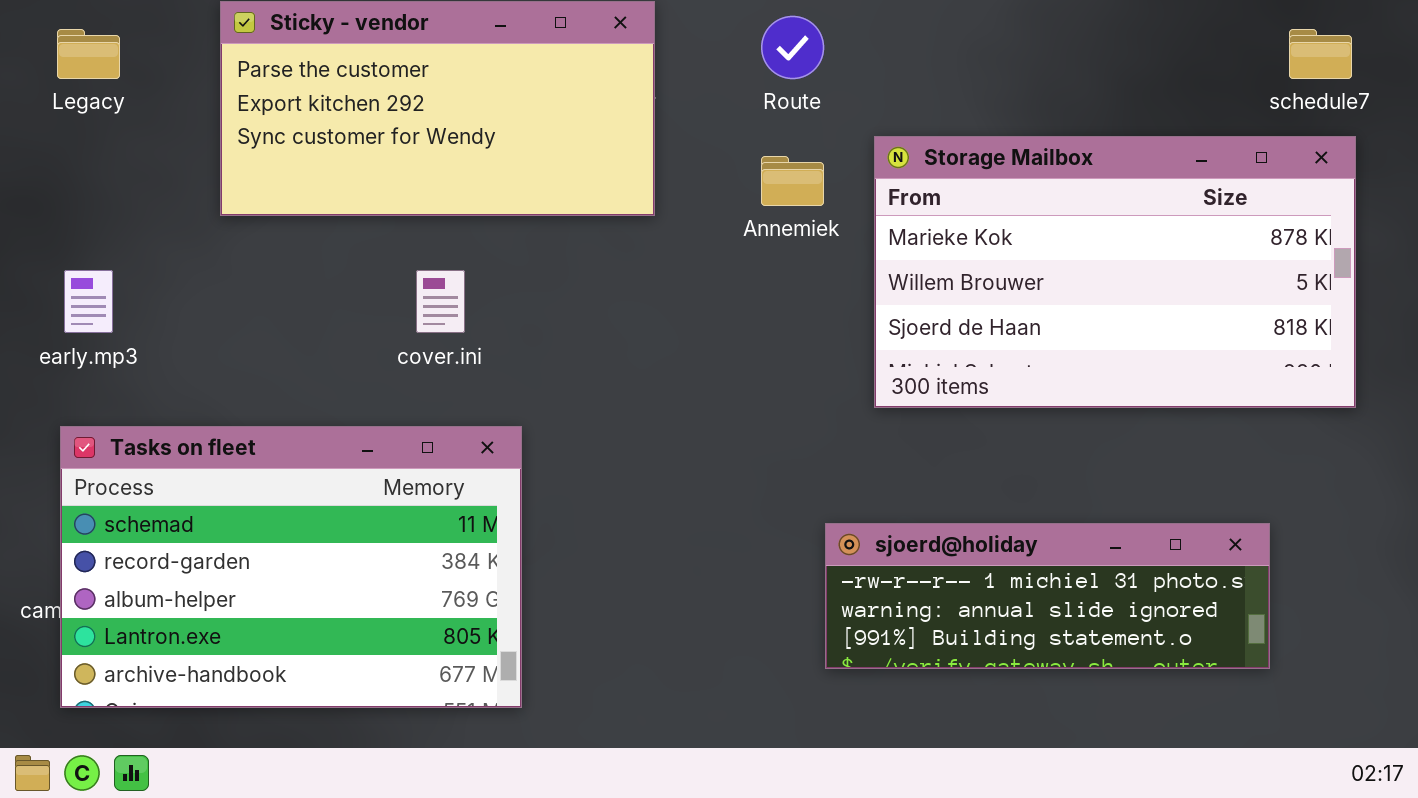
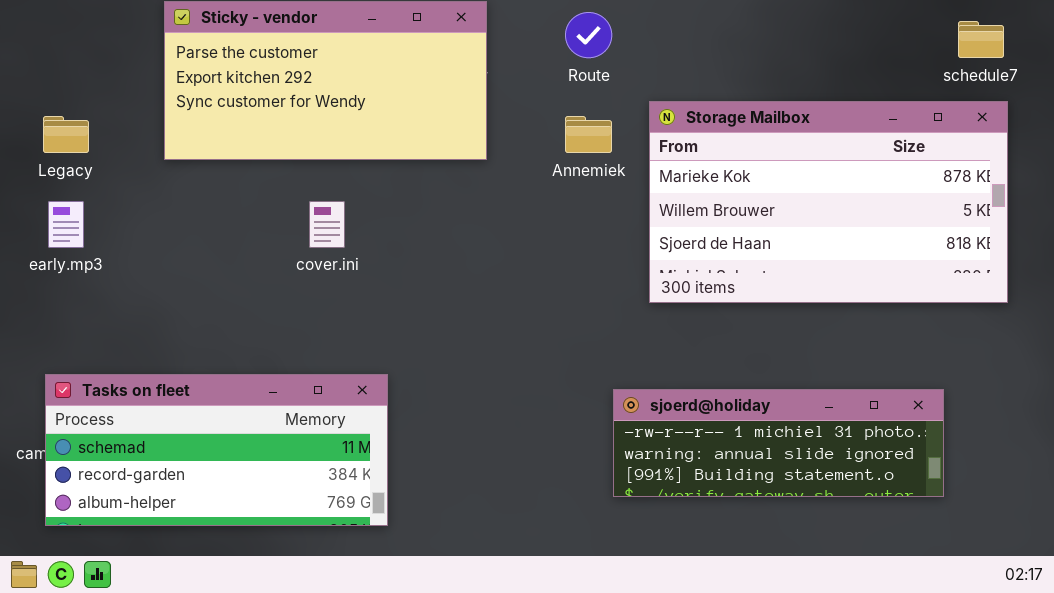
Legacy: [57,29,120,79] -> [43,116,89,153], moved
Tasks on fleet: [60,426,522,708] -> [45,374,388,526], resized

